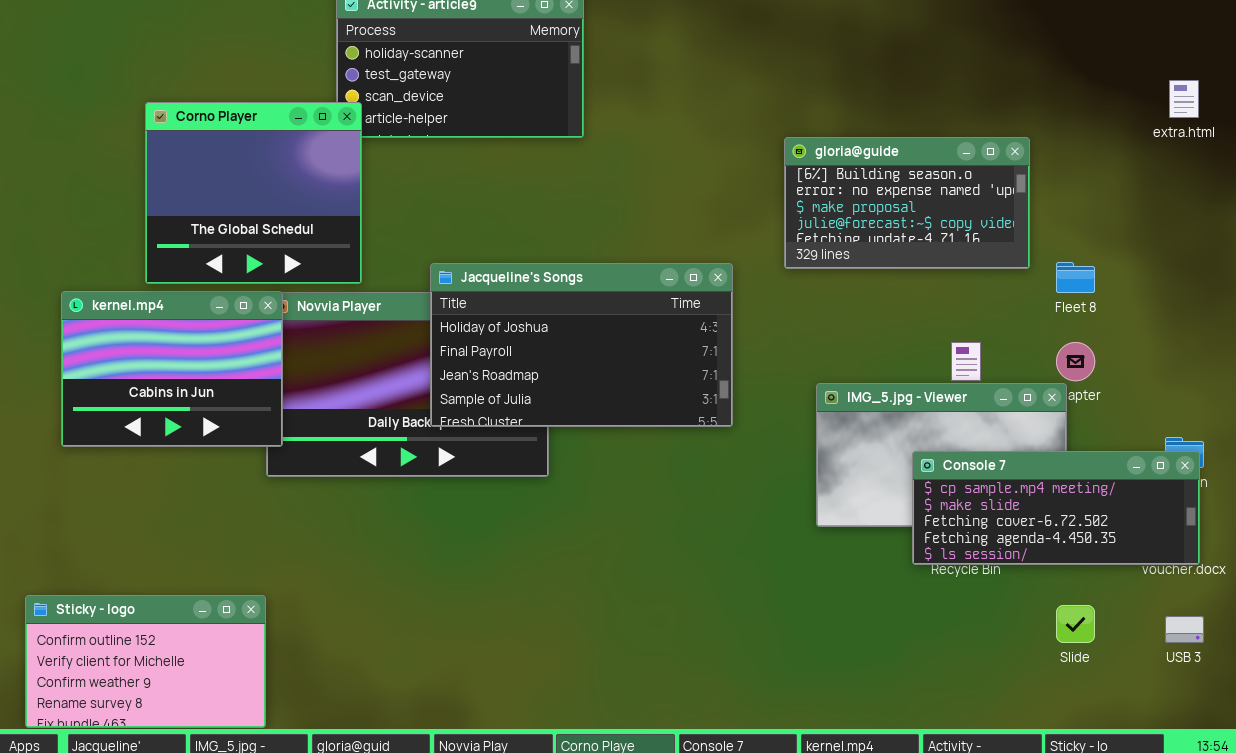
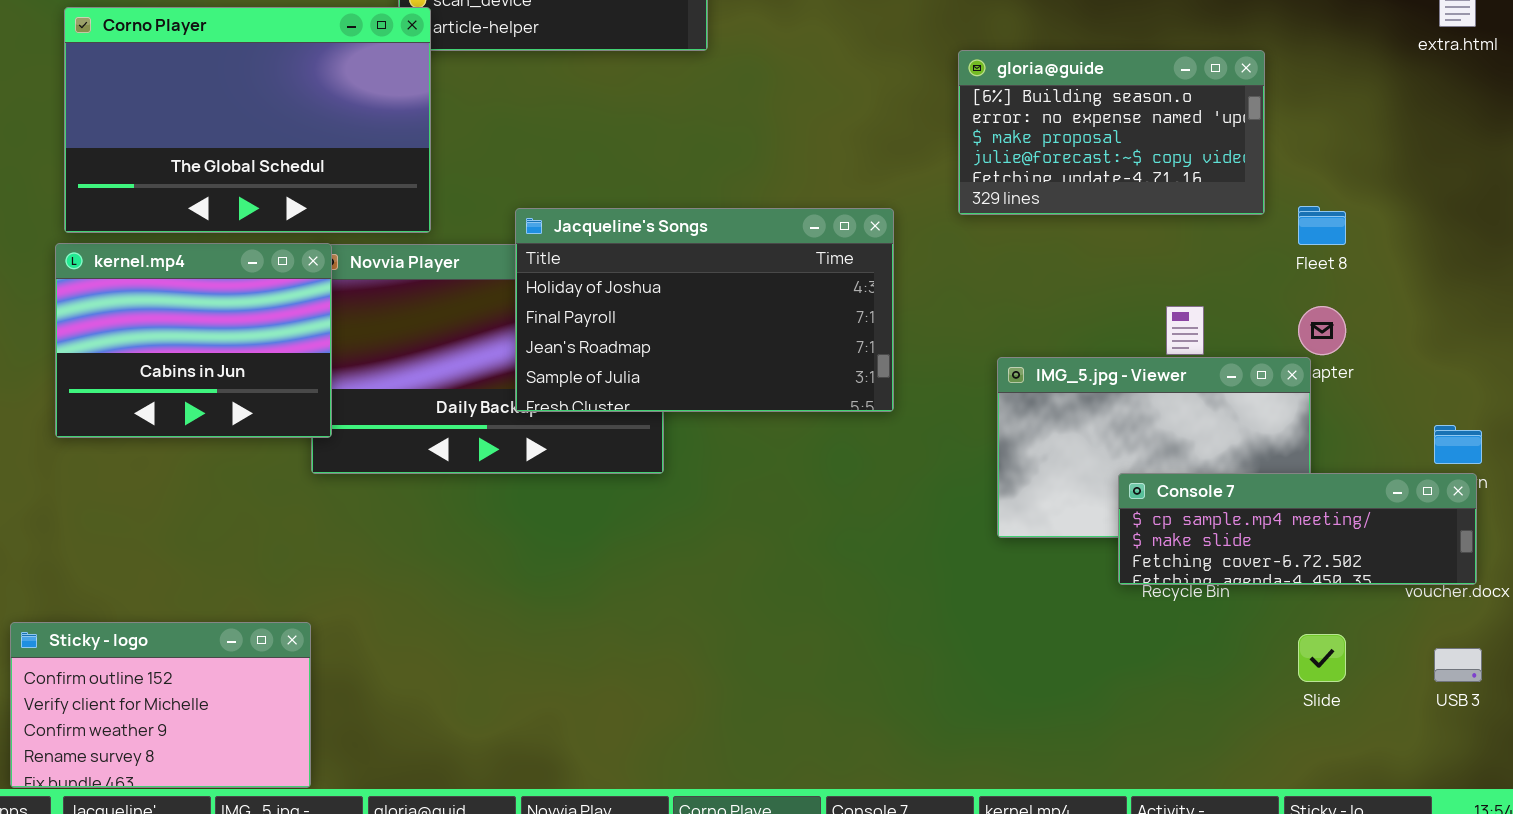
Corno Player: [145,102,362,284] -> [64,7,431,233], resized
Console 7: [912,451,1200,565] -> [1118,473,1477,585], resized

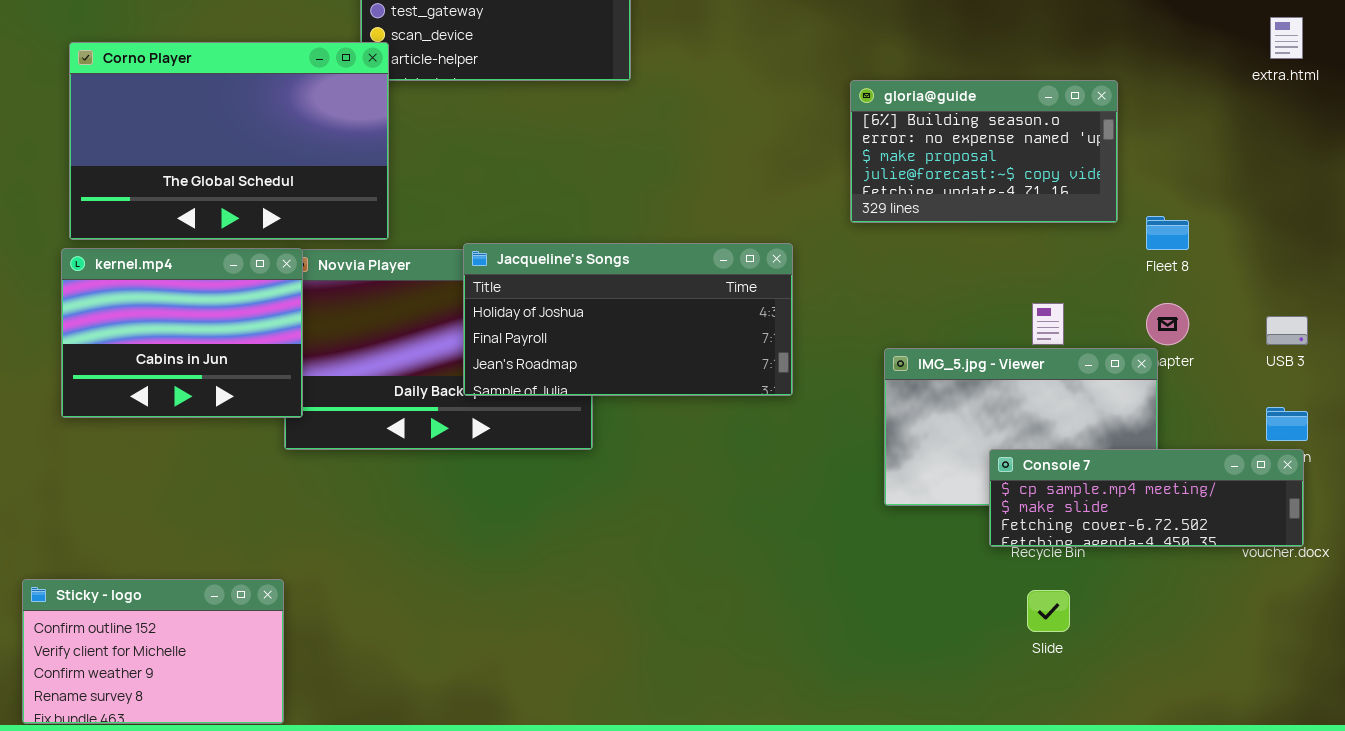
Jacqueline's Songs: [515,208,894,412] -> [463,243,793,396], resized
Slide: [1298,634,1346,682] -> [1027,590,1070,632], moved
USB 3: [1434,648,1482,682] -> [1266,316,1308,345], moved

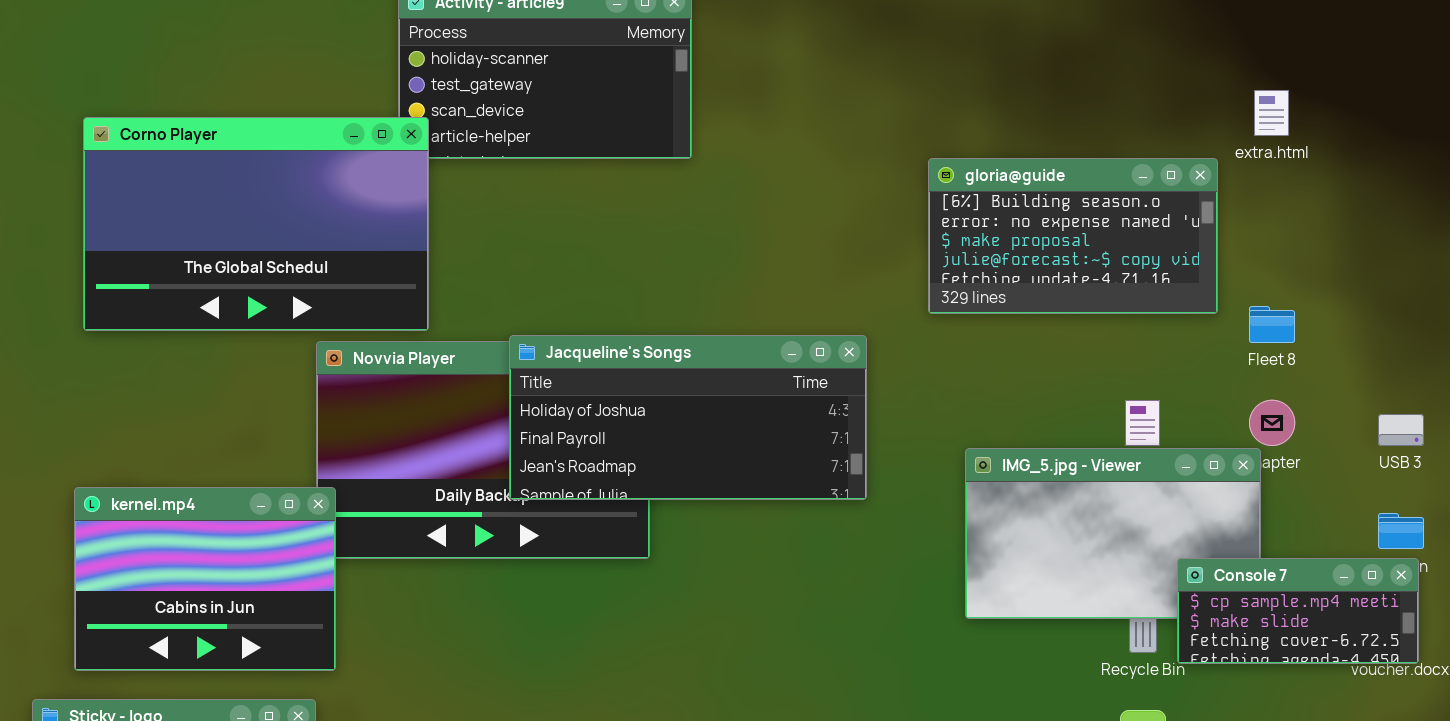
extra.html: [1270,17,1303,59] -> [1254,90,1289,136], moved
kernel.mp4: [61,248,303,418] -> [74,487,336,671], moved
Console 7: [989,449,1304,547] -> [1177,558,1419,664], resized

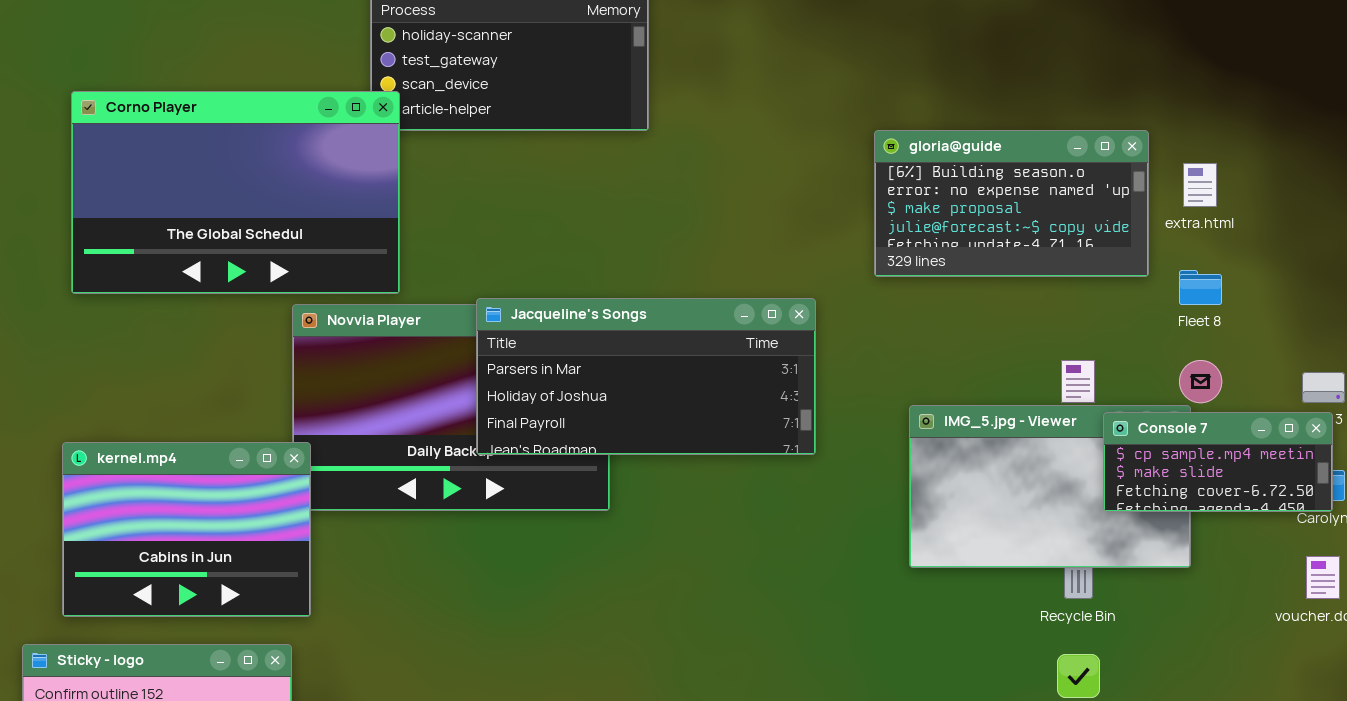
extra.html: [1254,90,1289,136] -> [1183,163,1217,207], moved
Jacqueline's Songs: [509,335,867,500] -> [476,298,816,455], scrolled up 1 row
Console 7: [1177,558,1419,664] -> [1103,412,1333,512], moved

